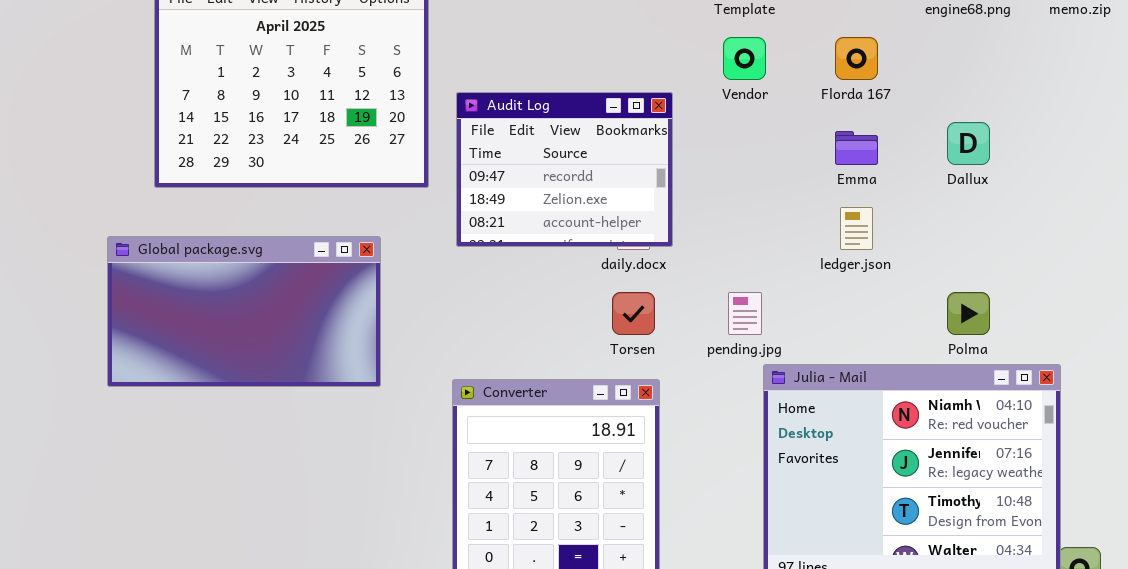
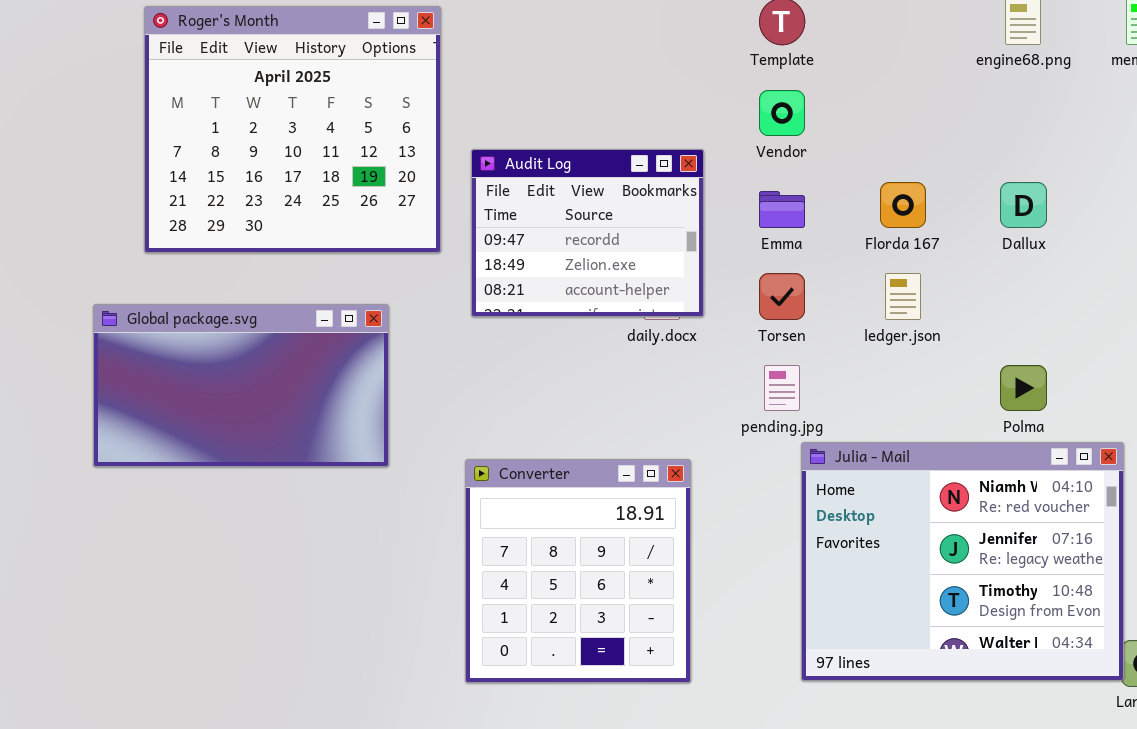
Florda 167: [835,37,878,80] -> [880,182,926,228], moved
Emma: [835,131,878,165] -> [759,191,805,228], moved
Torsen: [612,292,655,335] -> [759,273,805,320], moved

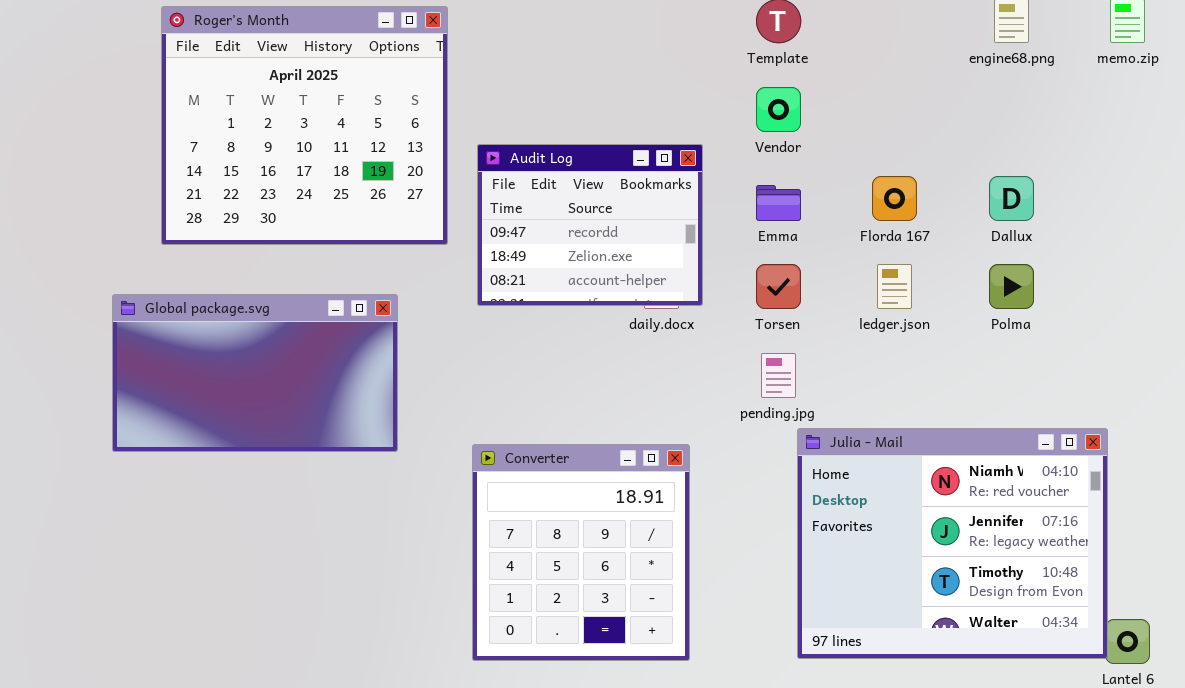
Polma: [1000,365,1047,411] -> [989,264,1034,309], moved

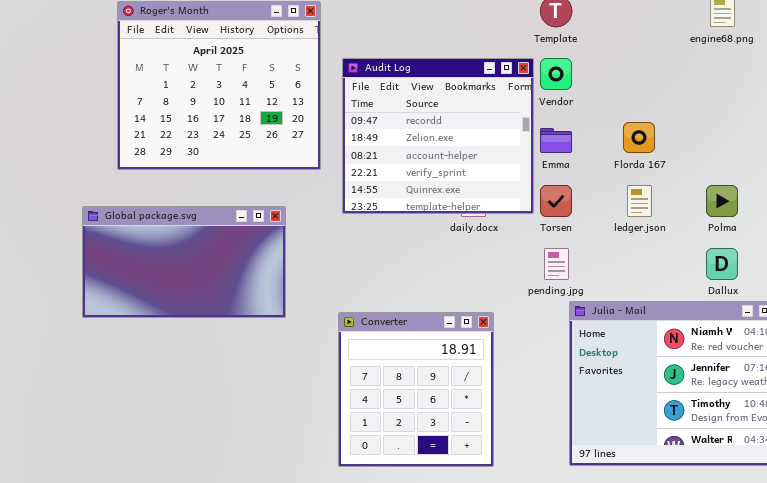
Audit Log: [477,144,703,306] -> [342,58,534,214], resized
Dallux: [989,176,1034,221] -> [706,248,738,280], moved

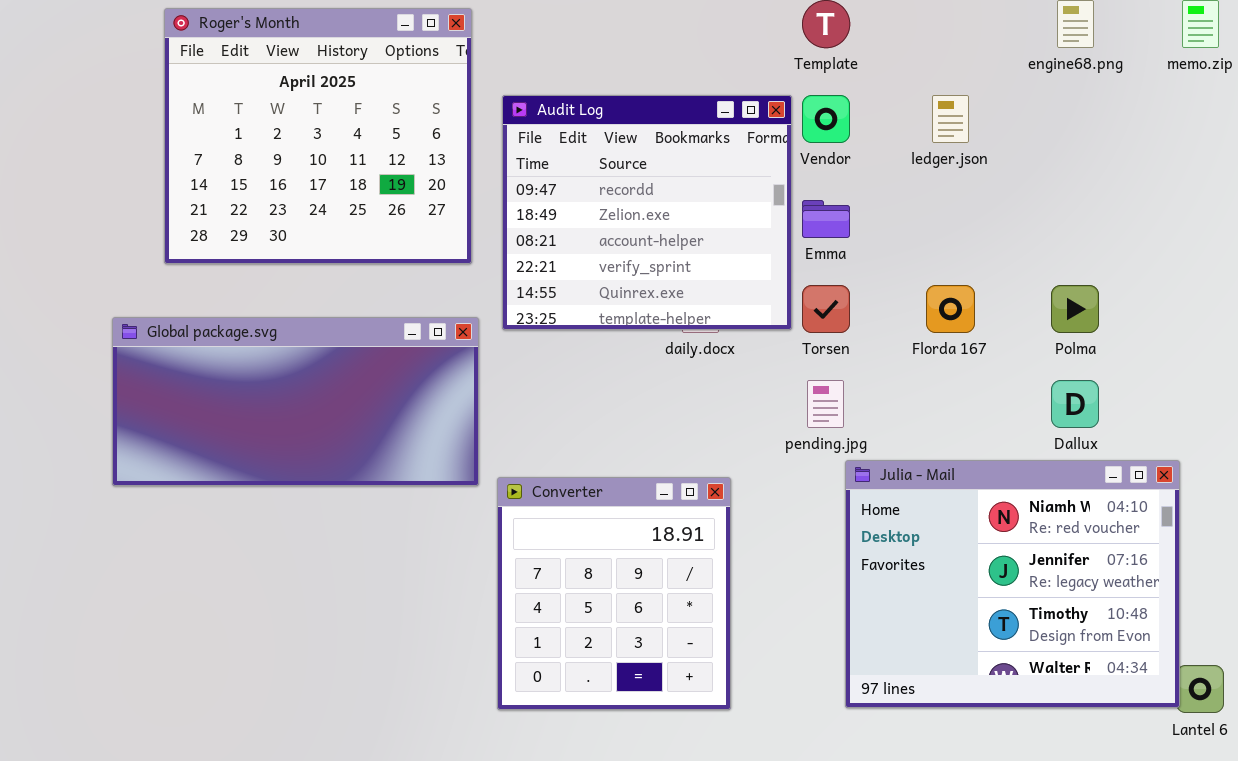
Florda 167: [623,122,655,153] -> [926,285,975,333], moved
ledger.json: [627,185,652,217] -> [932,95,969,143], moved
Global package.svg: [82,206,286,318] -> [112,317,479,486], resized

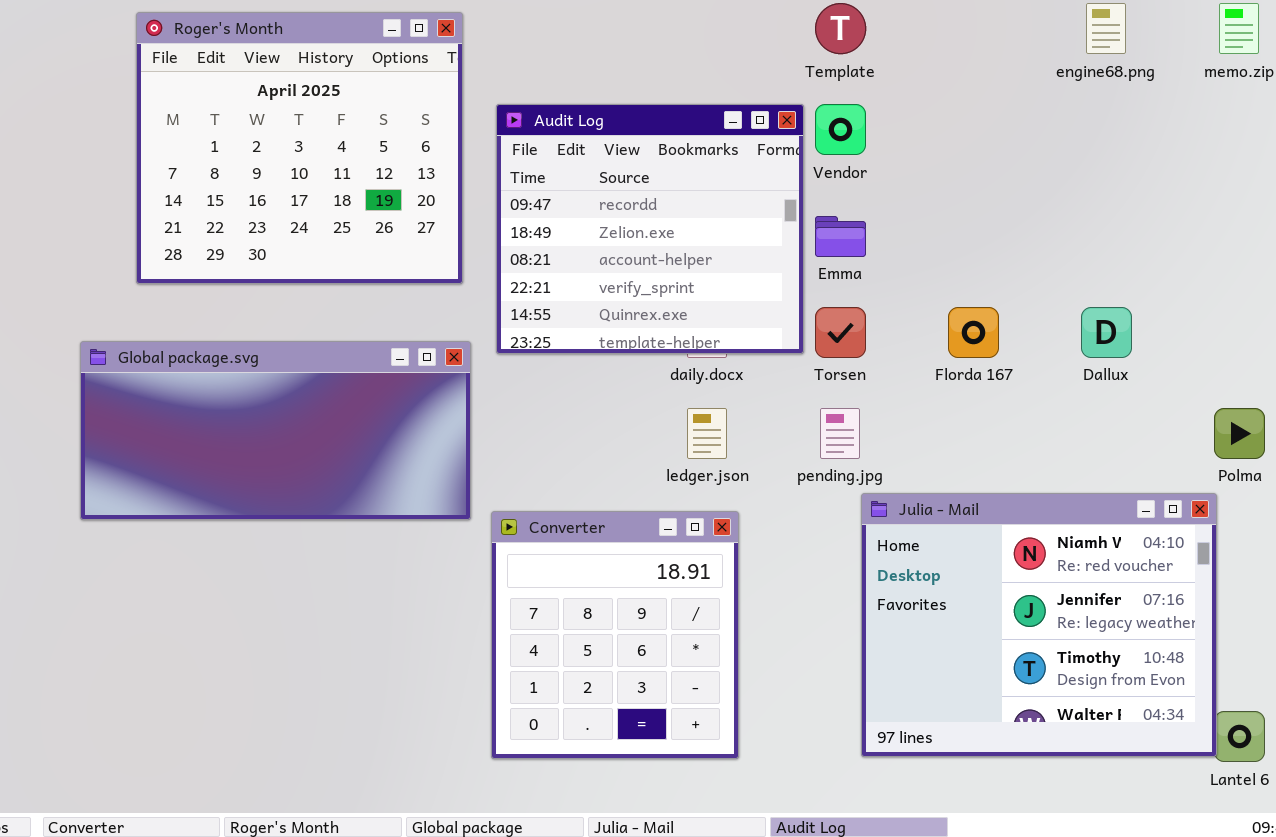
ledger.json: [932,95,969,143] -> [687,408,727,459], moved
Polma: [1051,285,1099,333] -> [1214,408,1265,459], moved
Dallux: [1051,380,1099,428] -> [1081,307,1132,358], moved

